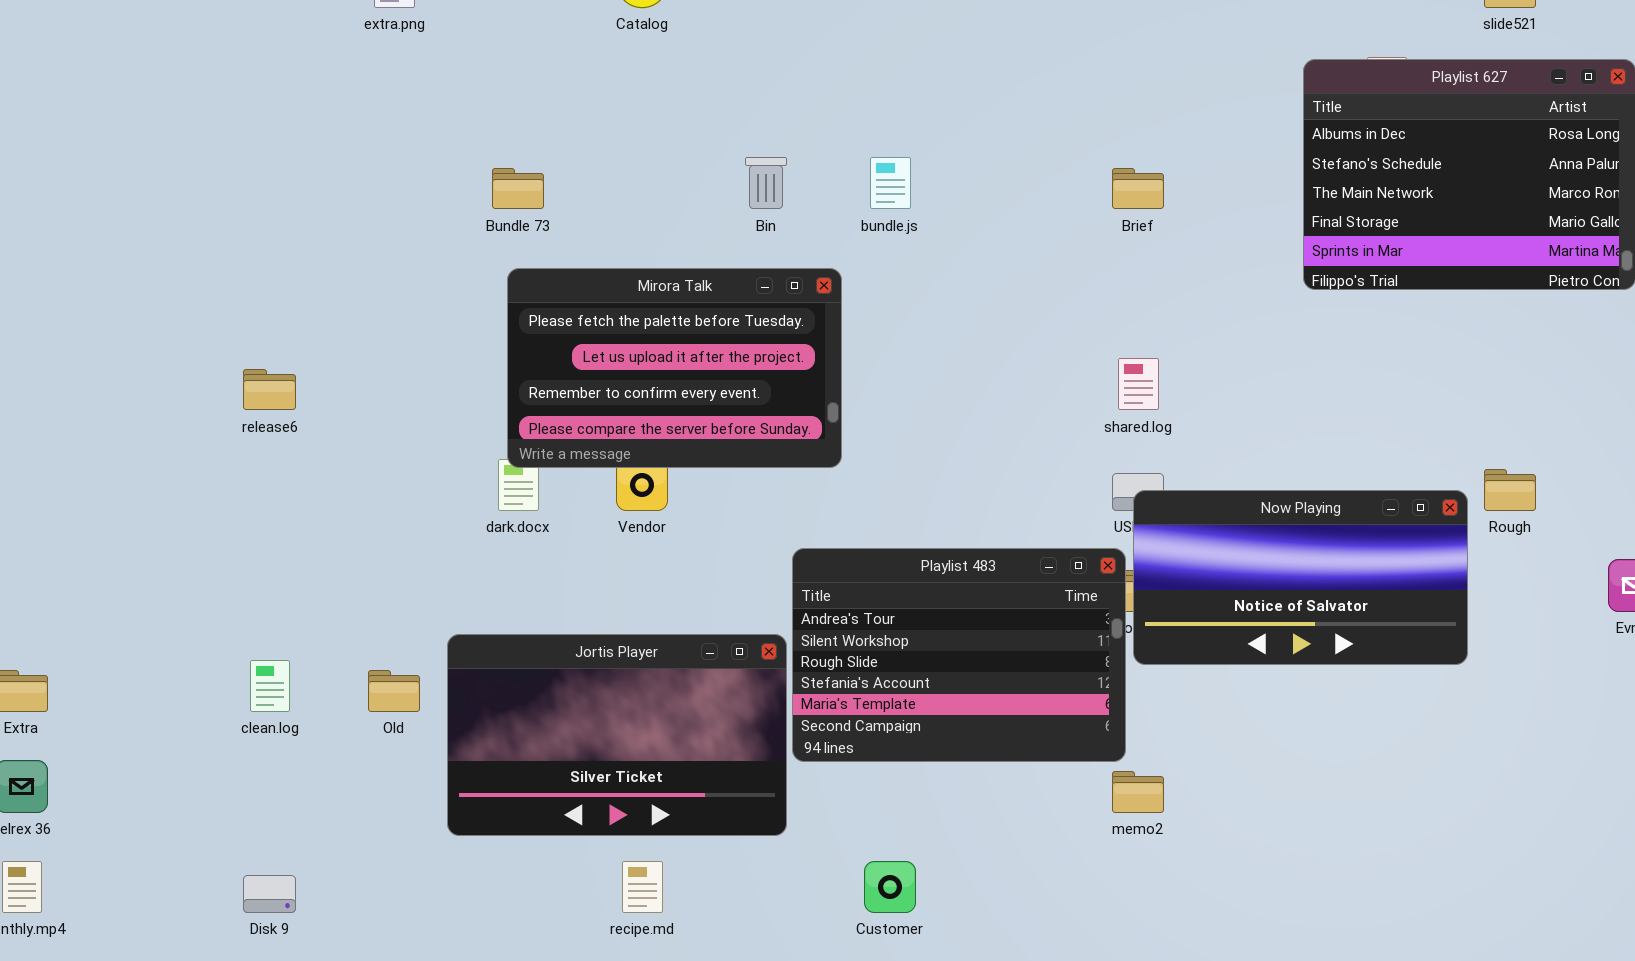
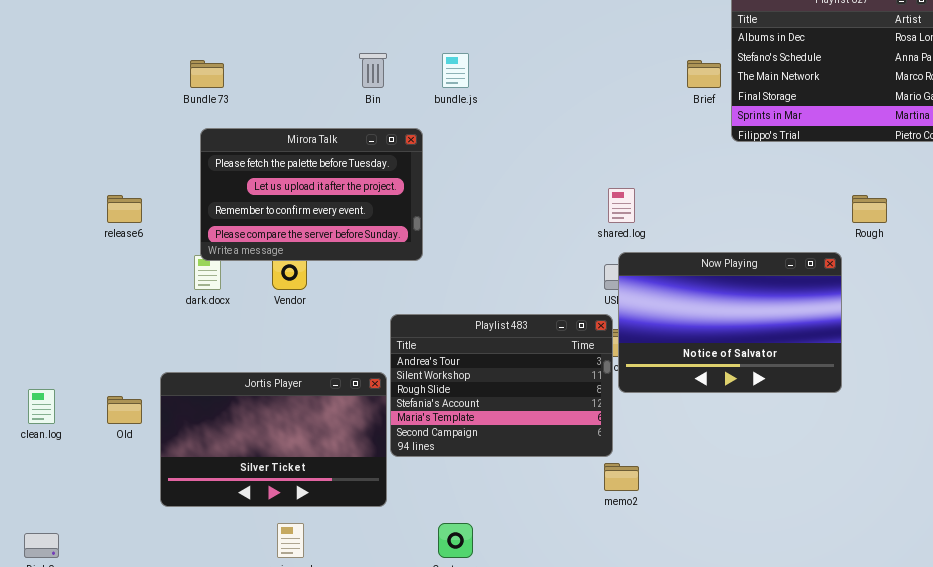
Brief: [1112,168,1164,209] -> [687,60,721,88], moved
release6: [243,369,296,410] -> [107,195,142,223], moved
Rough: [1484,469,1536,511] -> [852,195,887,223], moved
Now Playing: [1133,490,1468,665] -> [618,252,842,393], resized

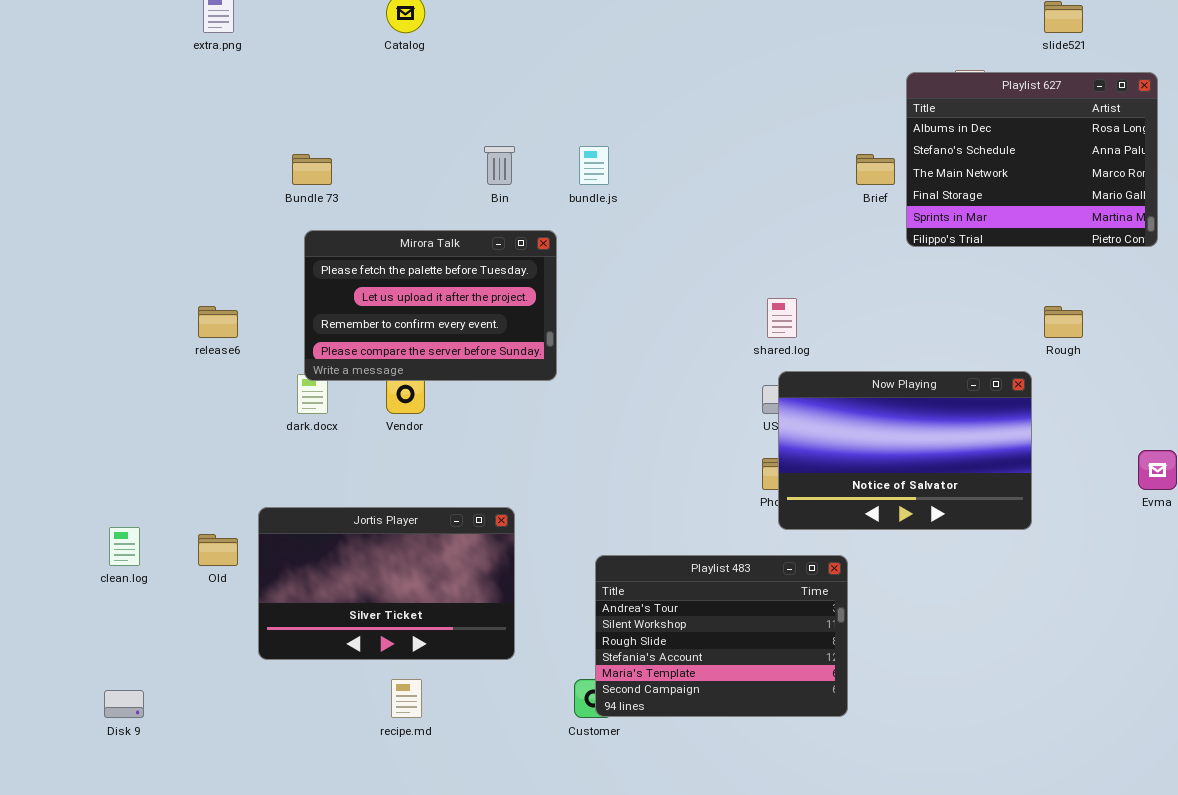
Playlist 483: [390,314,613,457] -> [595,555,848,717], moved

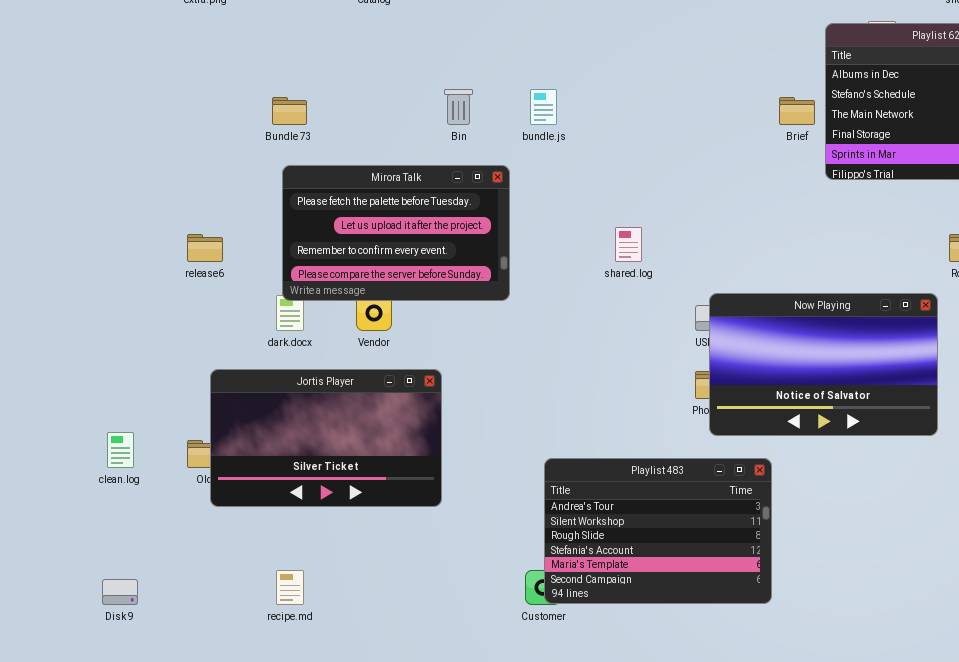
shared.log: [767,298,797,338] -> [615,227,642,262], moved
Jortis Player: [258,507,515,660] -> [210,369,442,507], moved
recipe.md: [391,679,422,718] -> [276,570,304,605], moved

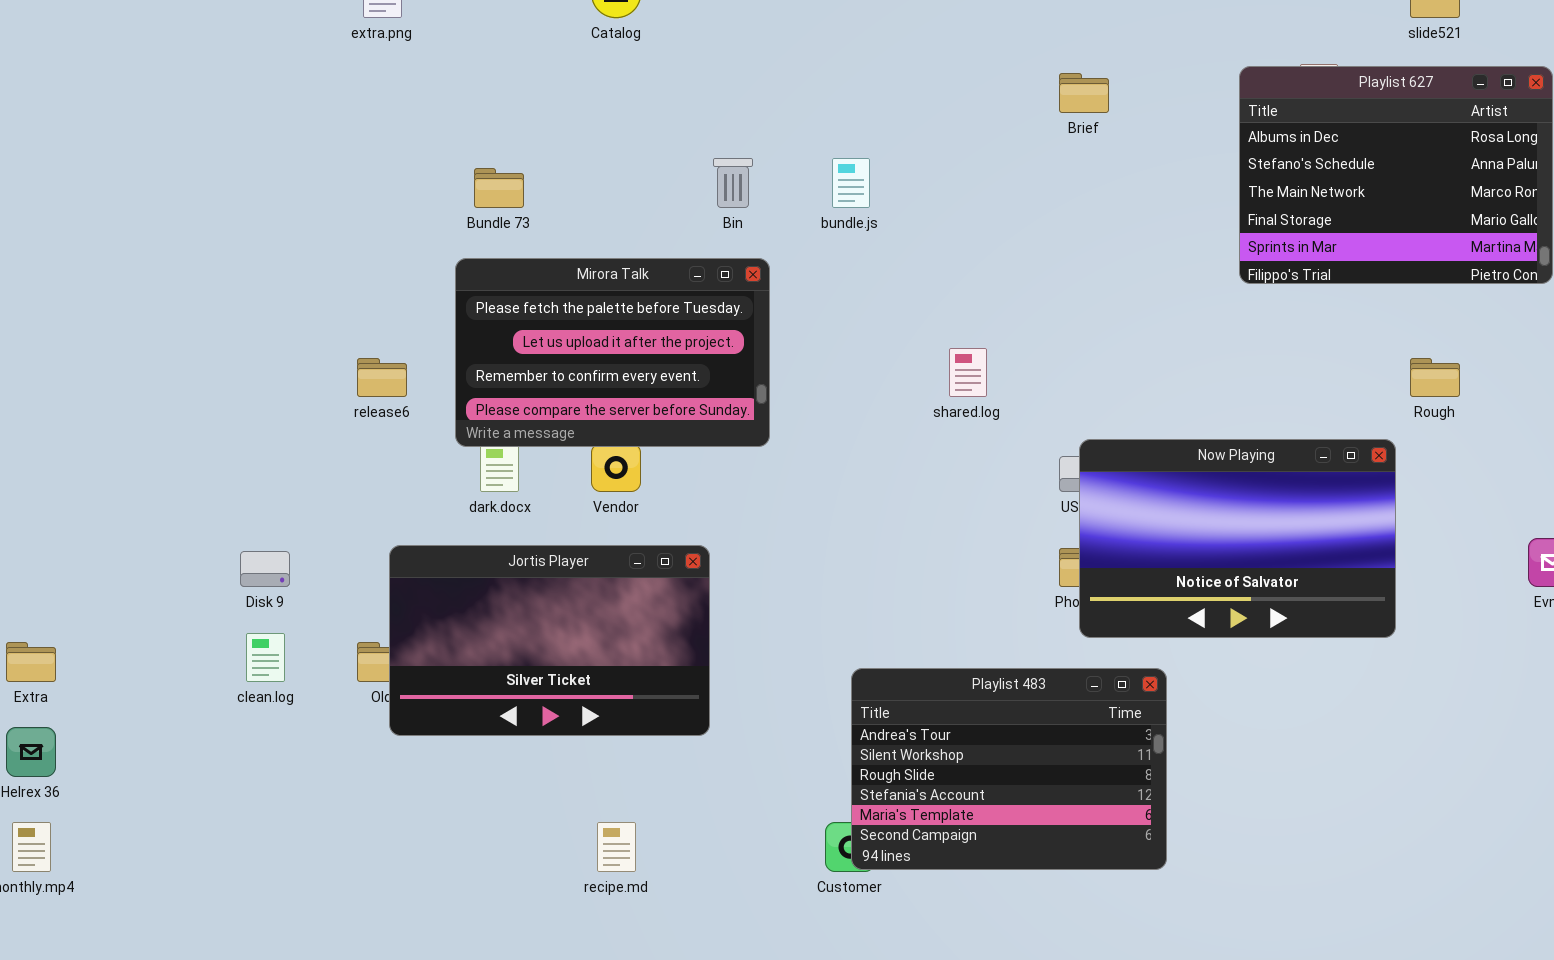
Brief: [779,97,815,125] -> [1059,73,1109,113], moved
Mirora Talk: [282,165,510,301] -> [455,258,770,447], moved
recipe.md: [276,570,304,605] -> [597,822,636,872], moved
Disk 9: [102,579,138,605] -> [240,551,290,587], moved

